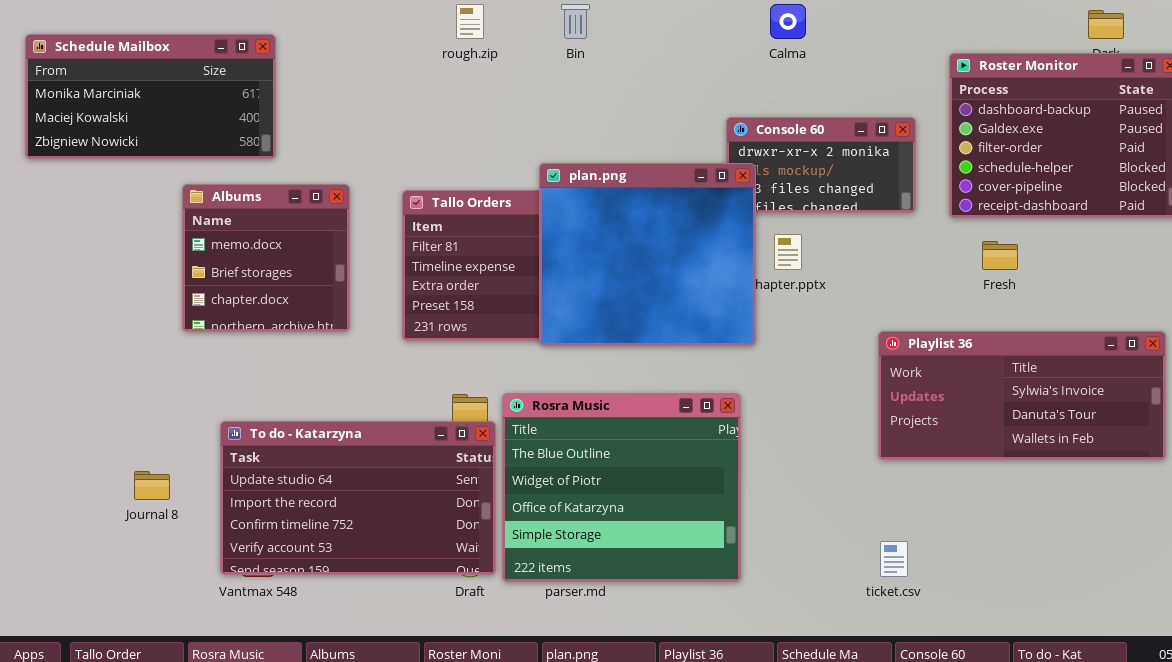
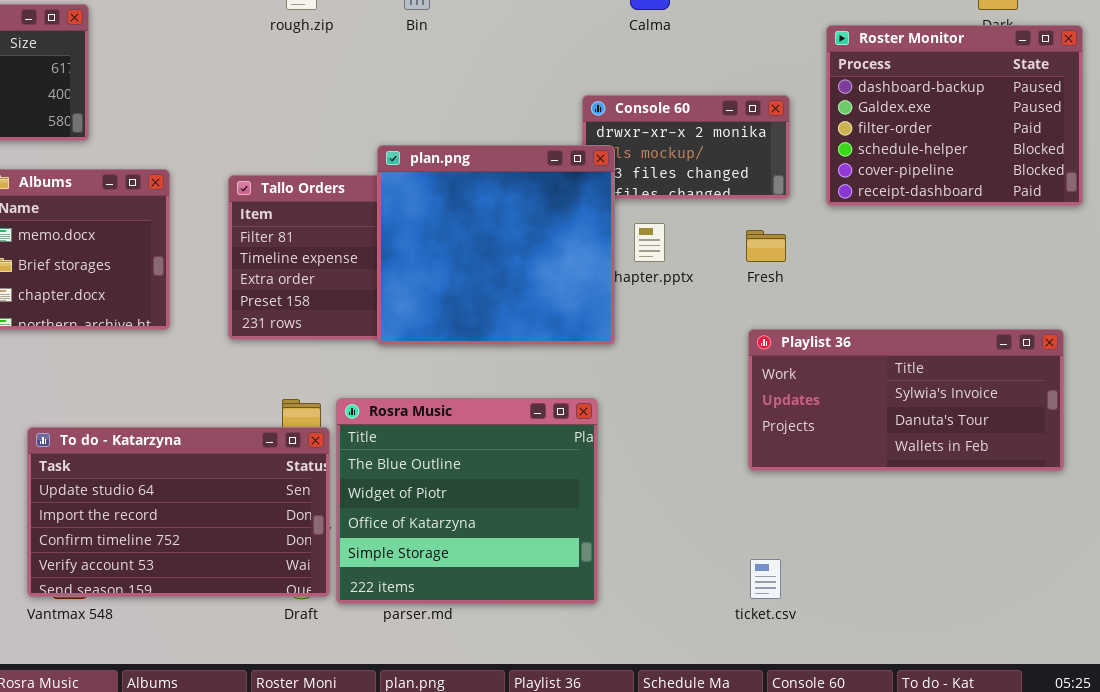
Fresh: [982,241,1018,270] -> [746,230,786,262], moved

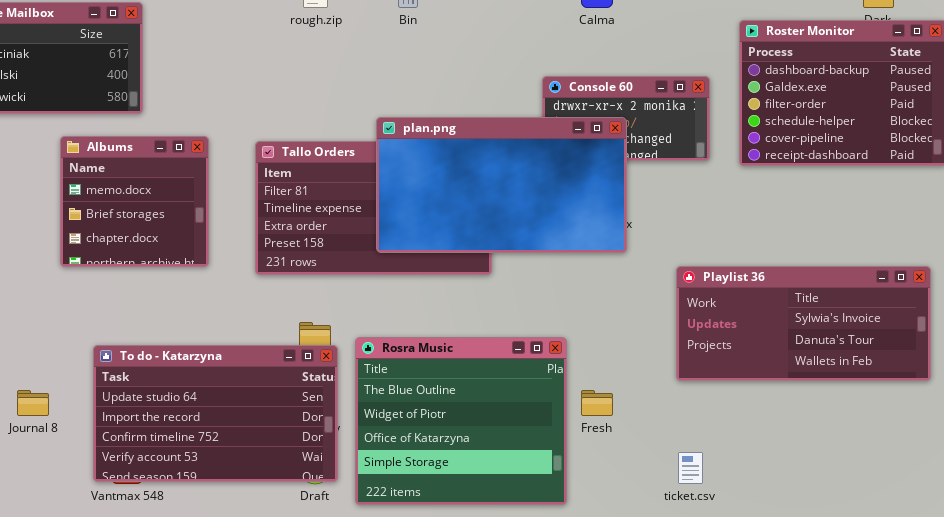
plan.png: [377,145,615,345] -> [376,117,627,253], resized
Fresh: [746,230,786,262] -> [581,390,613,416], moved
Rosra Music: [336,398,598,604] -> [355,337,567,505], moved

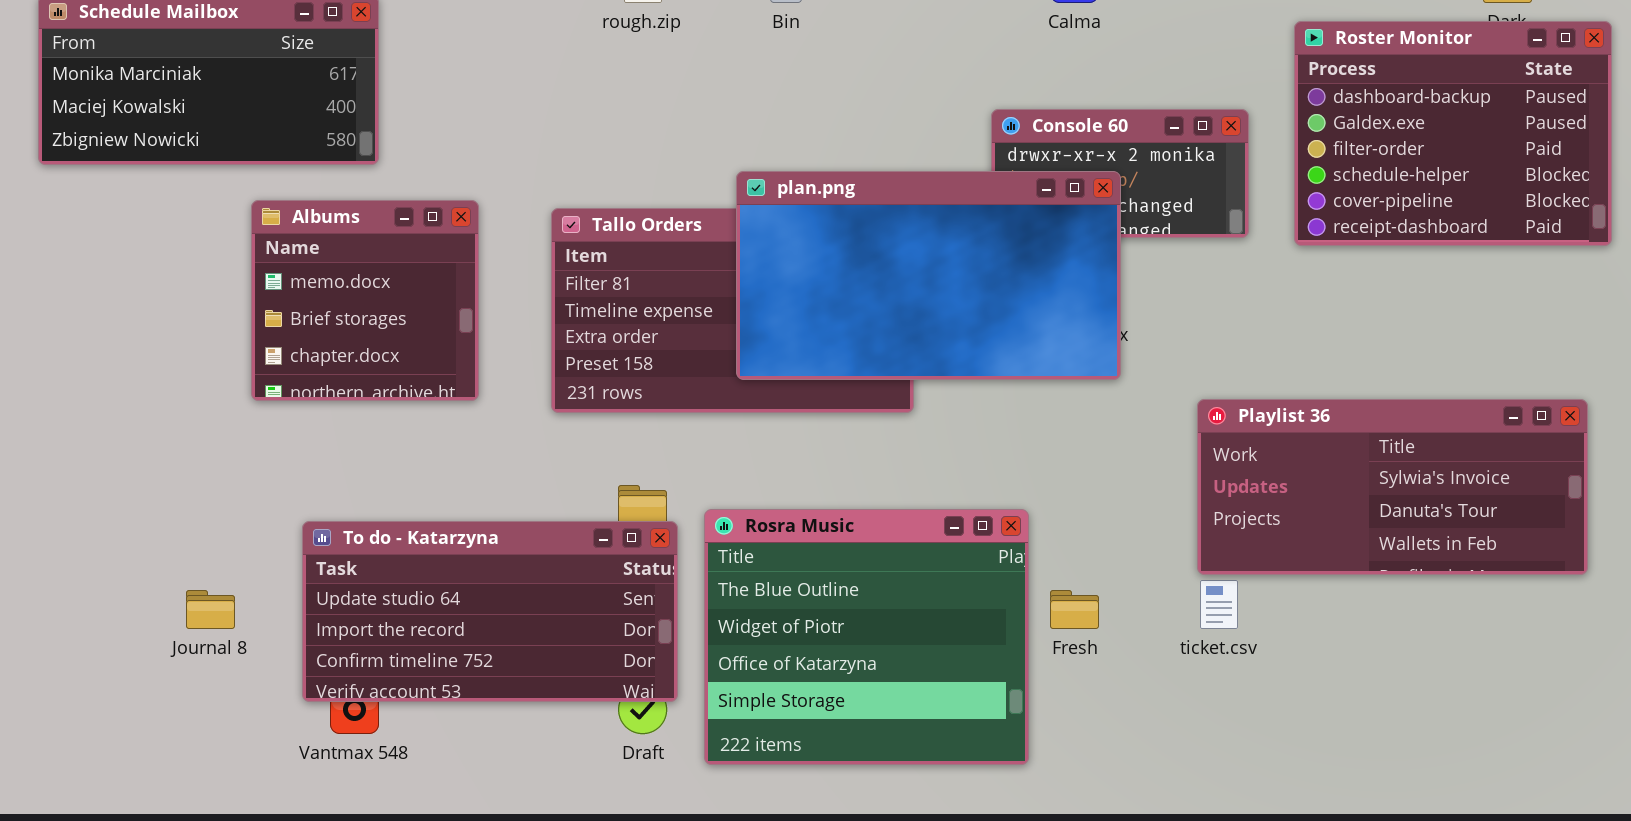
To do - Katarzyna: [93,345,338,482] -> [302,521,678,702], resized
ticket.csv: [678,452,703,484] -> [1200,580,1238,629], moved

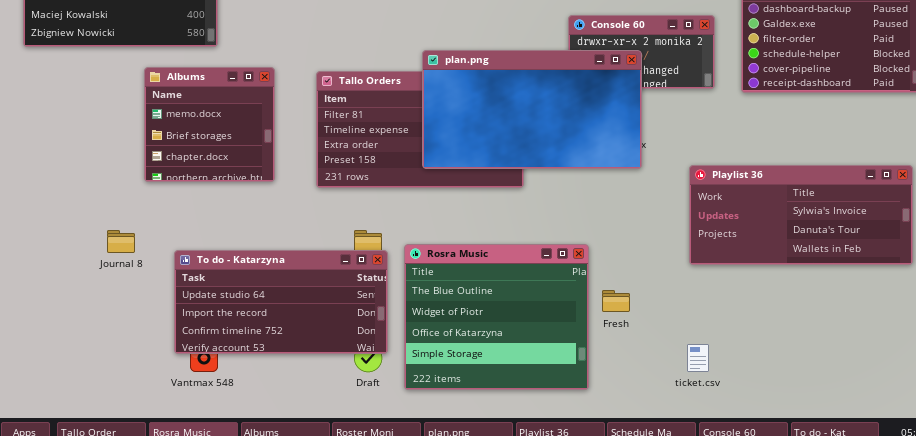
Playlist 36: [1197,399,1588,575] -> [689,165,913,265], moved
ticket.csv: [1200,580,1238,629] -> [687,344,709,372], moved
Journal 8: [186,590,235,629] -> [107,230,135,253], moved

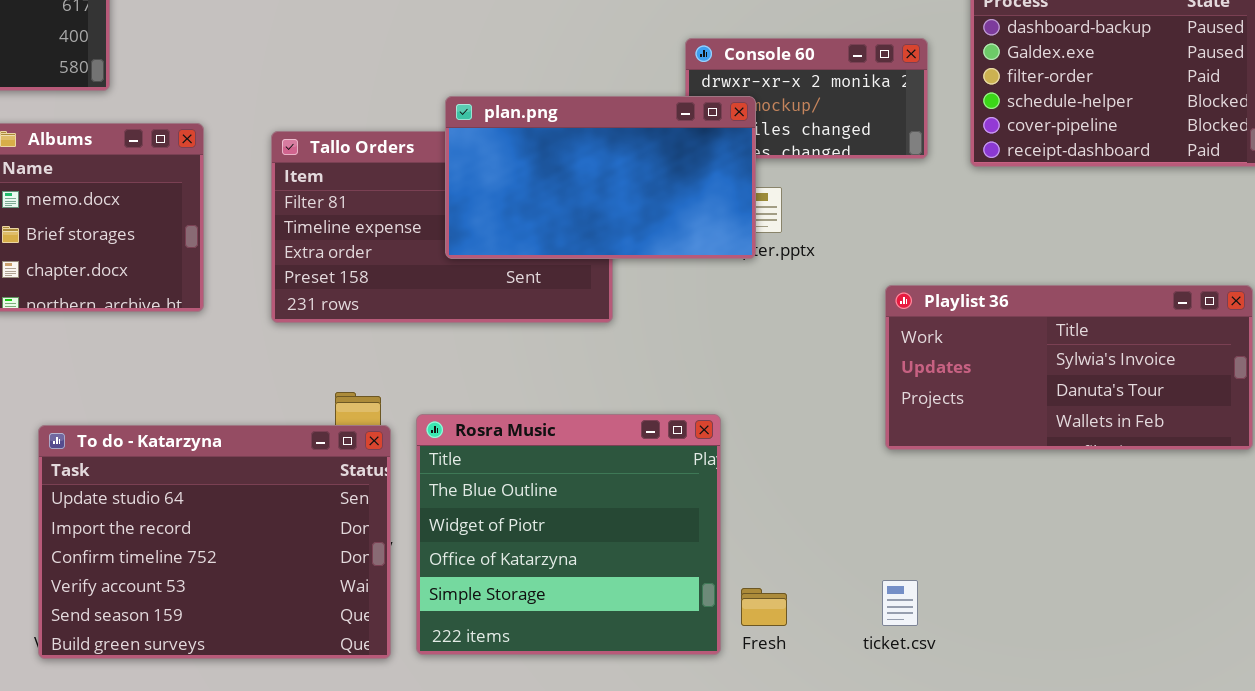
plan.png: [422,50,642,169] -> [445,96,756,259], resized
To do - Katarzyna: [174,250,388,354] -> [38,425,391,659], resized
Fresh: [602,290,630,312] -> [741,588,787,626], moved

